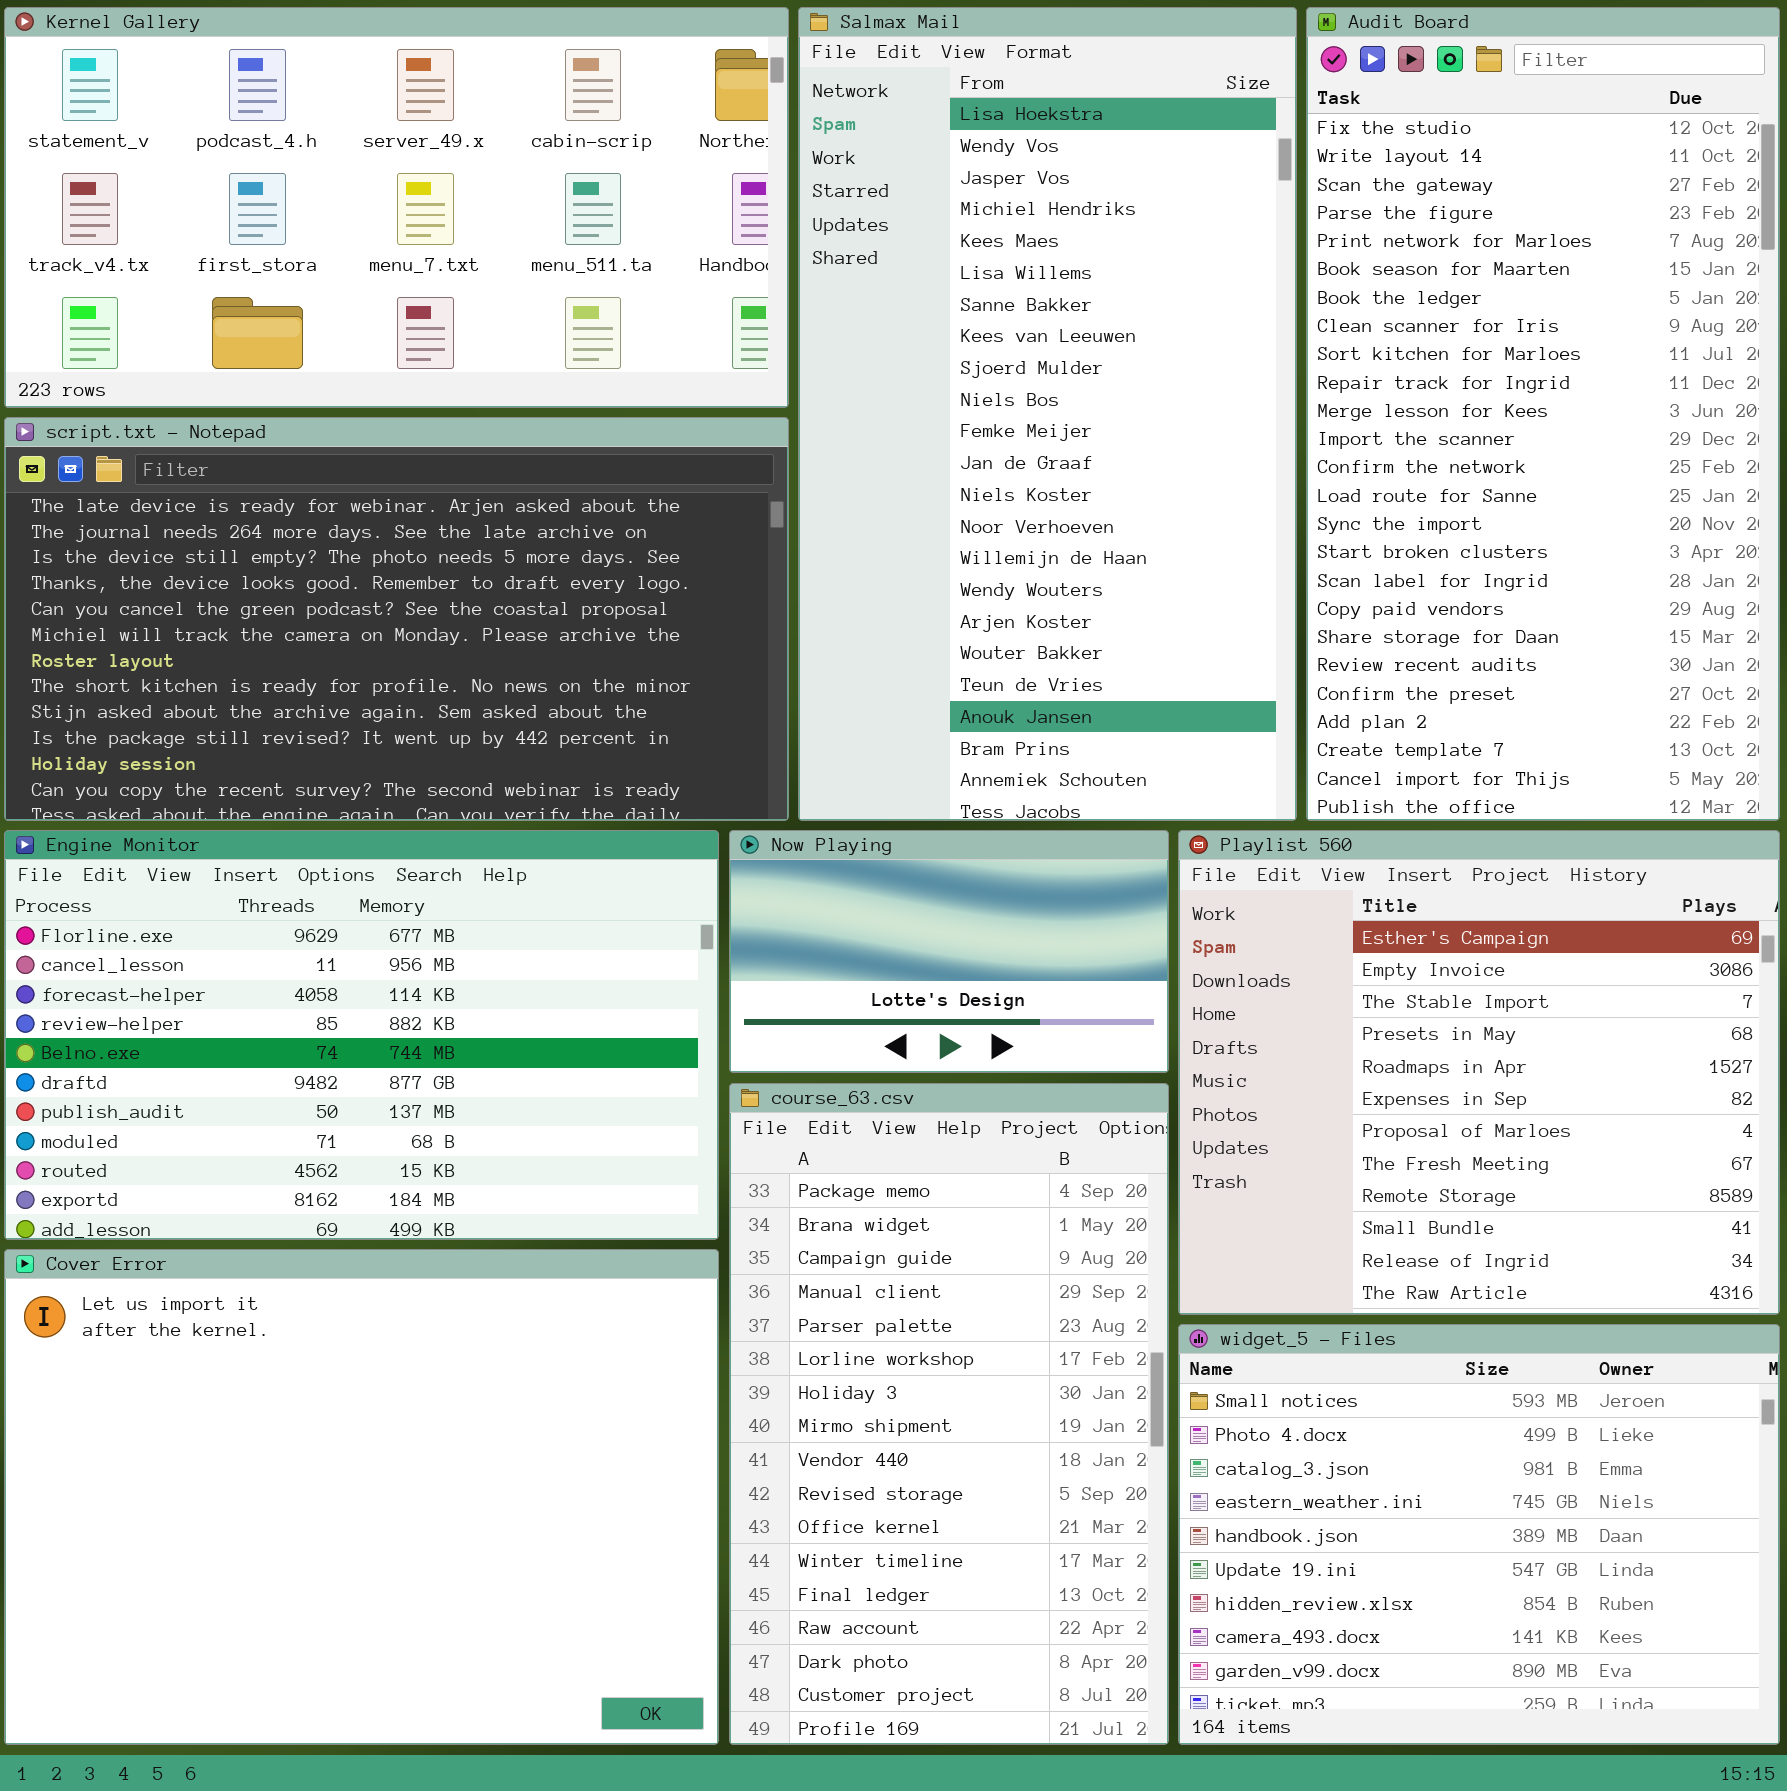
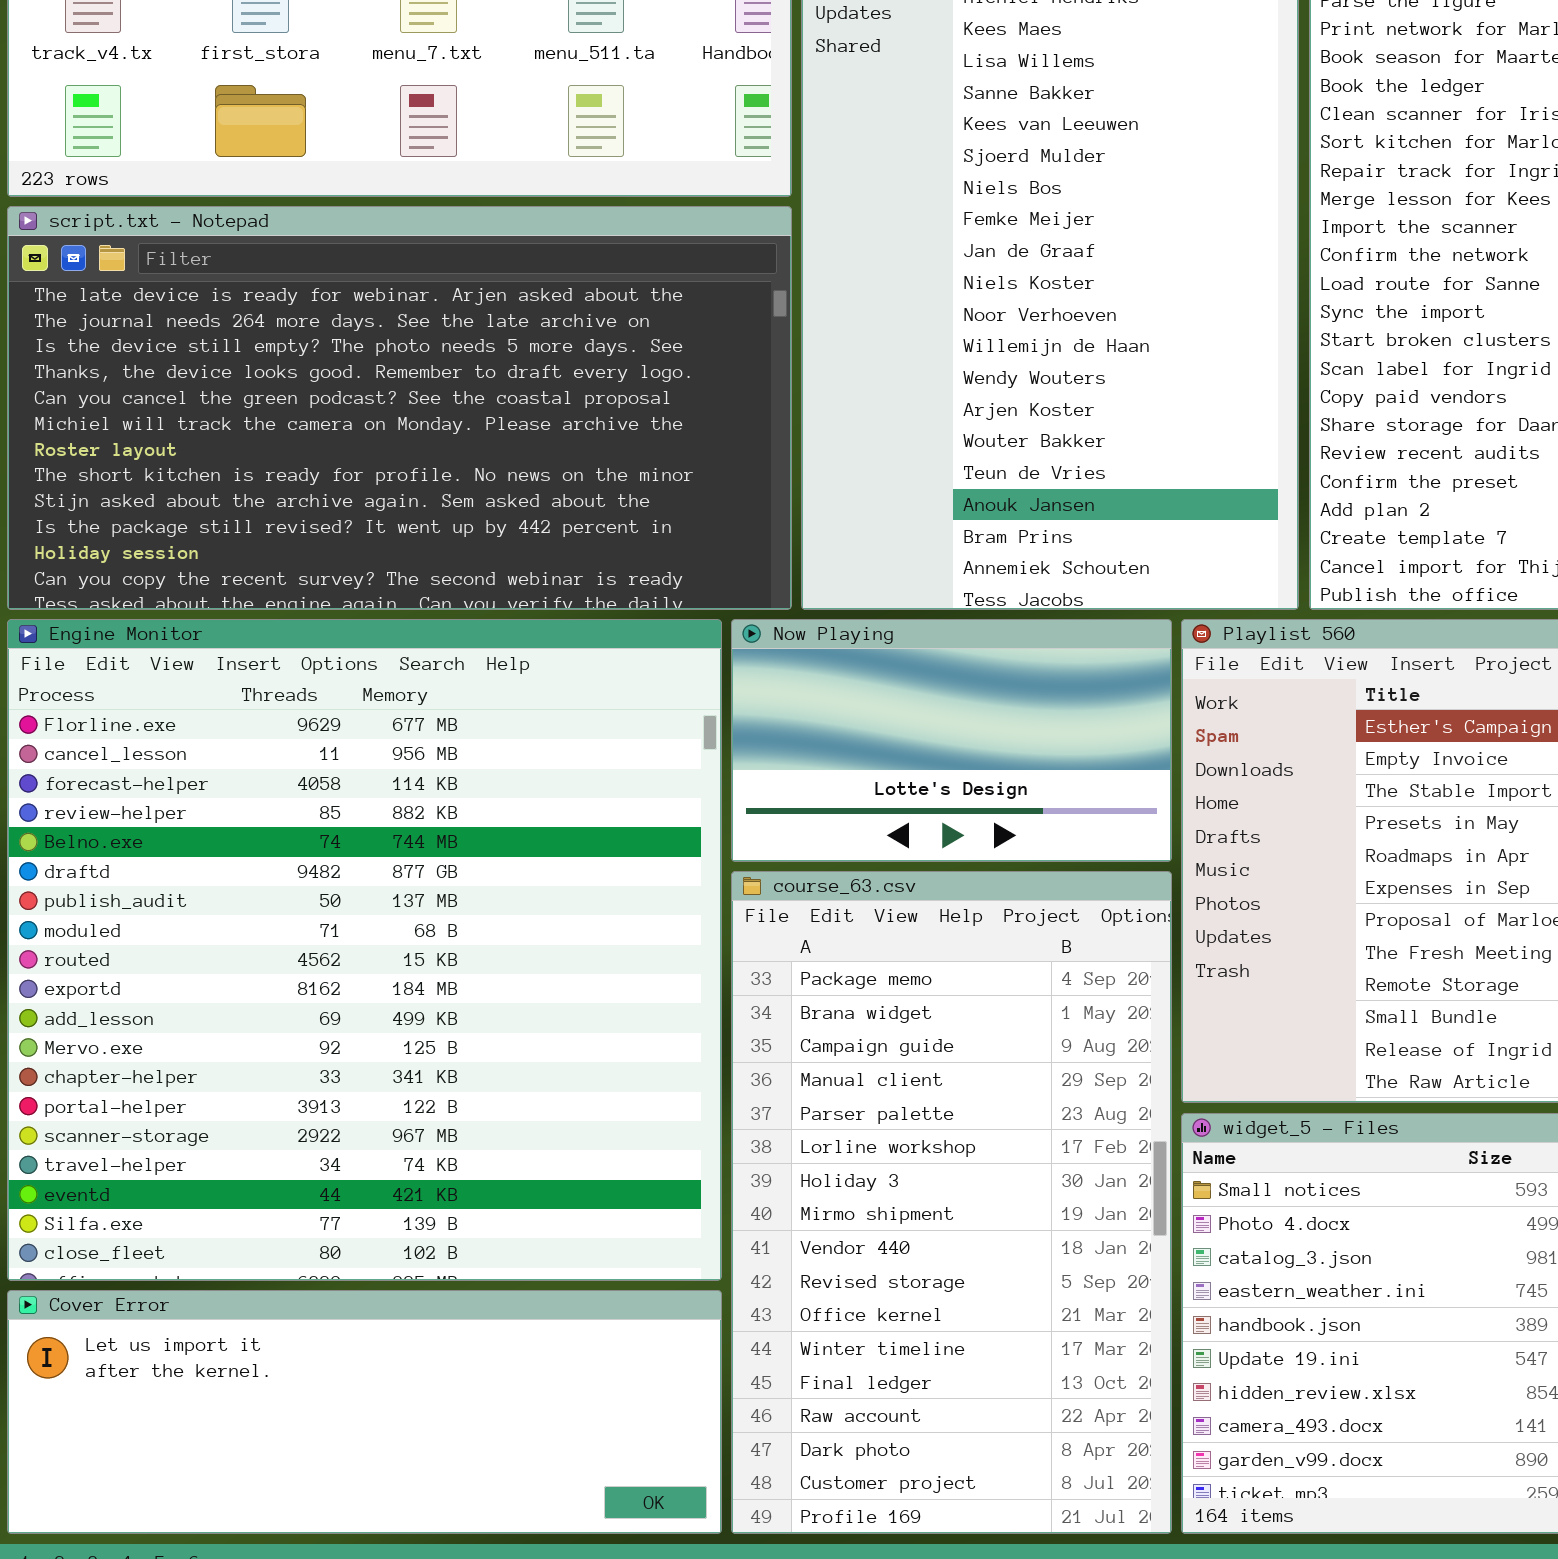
Engine Monitor: [4,830,719,1240] -> [7,619,722,1281], resized
Cover Error: [4,1249,719,1745] -> [7,1290,722,1534], resized

